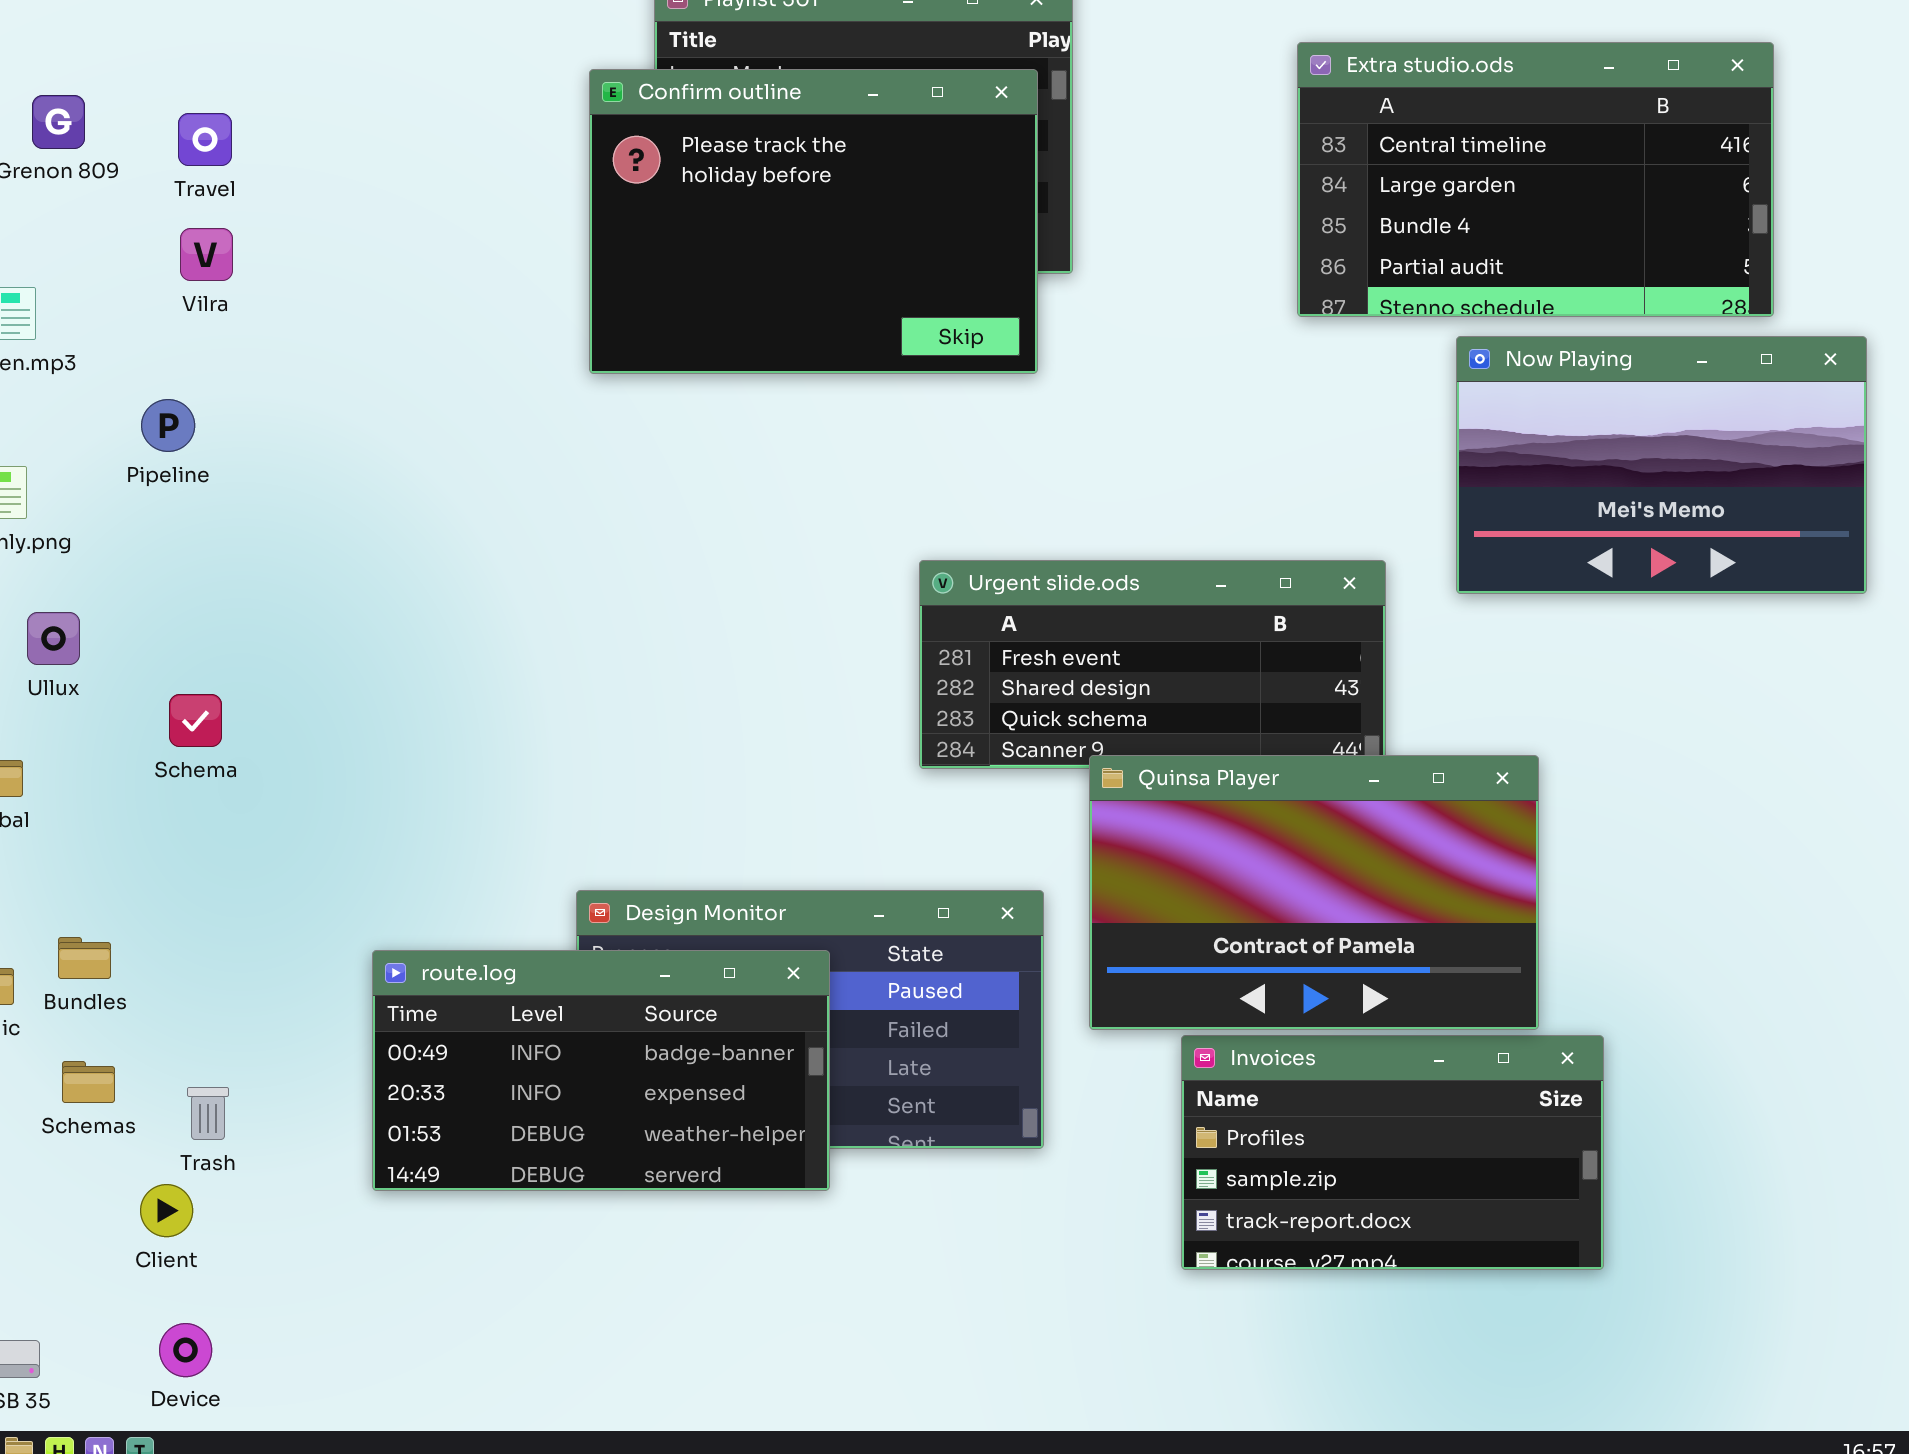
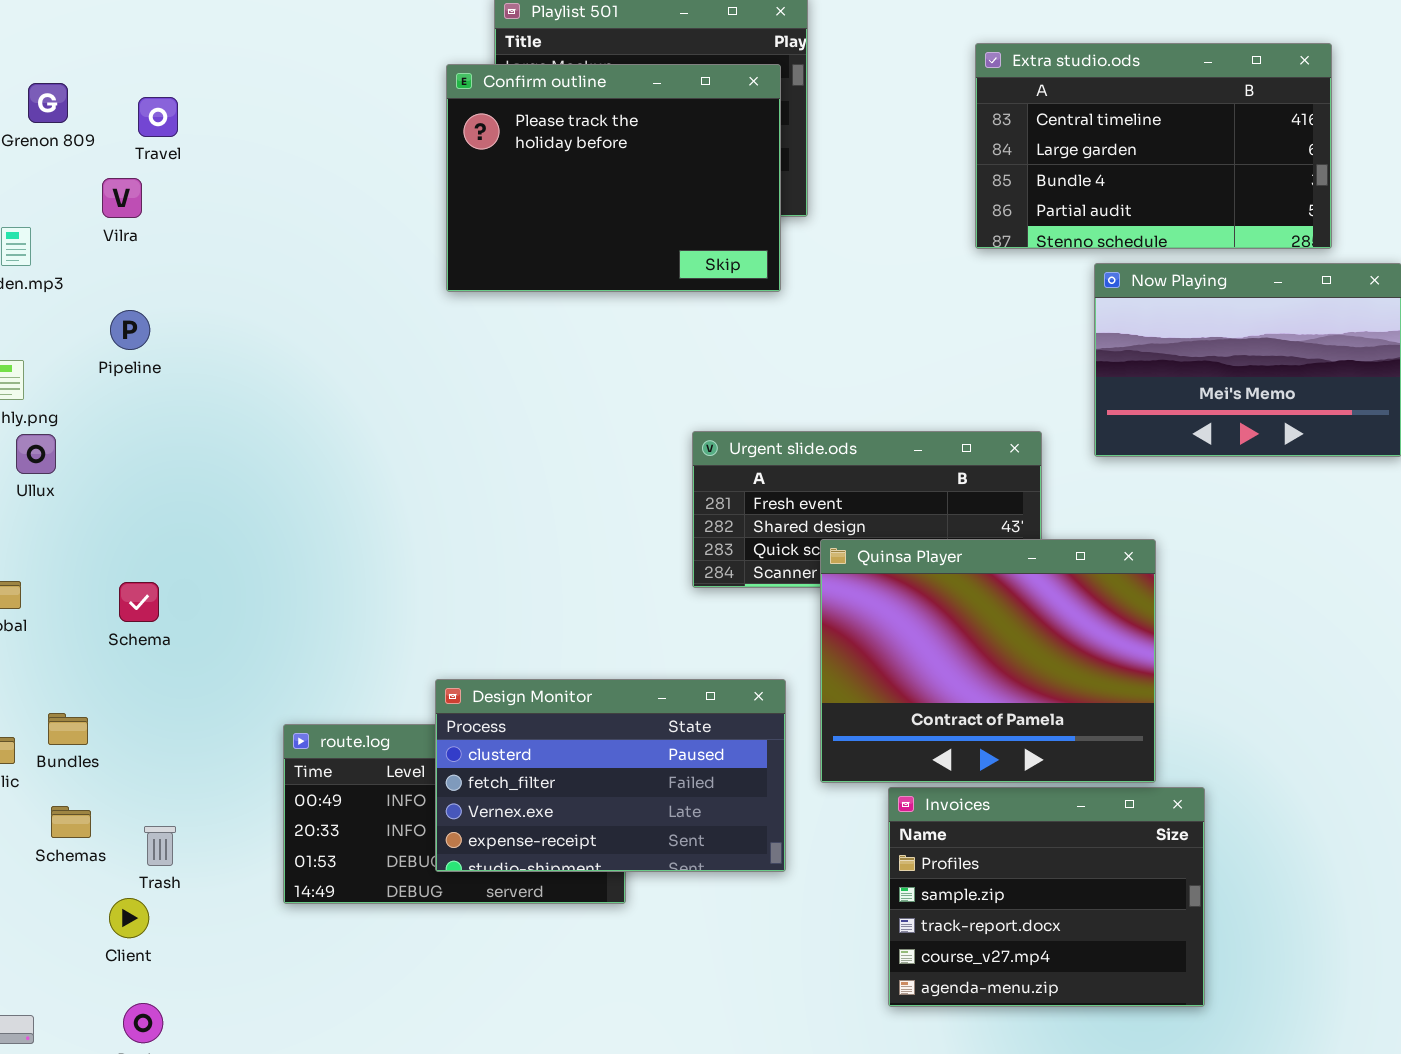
Vilra: [180,228,233,281] -> [102,178,142,218], moved
Ullux: [27,612,80,665] -> [16,434,56,474], moved
Schema: [169,694,222,747] -> [119,582,159,622], moved
Quinsa Player: [1089,755,1539,1030] -> [820,539,1156,783], resized
Design Monitor: [576,890,1044,1149] -> [435,679,786,872], raised
Invoices: [1181,1035,1604,1270] -> [888,787,1205,1007], resized

